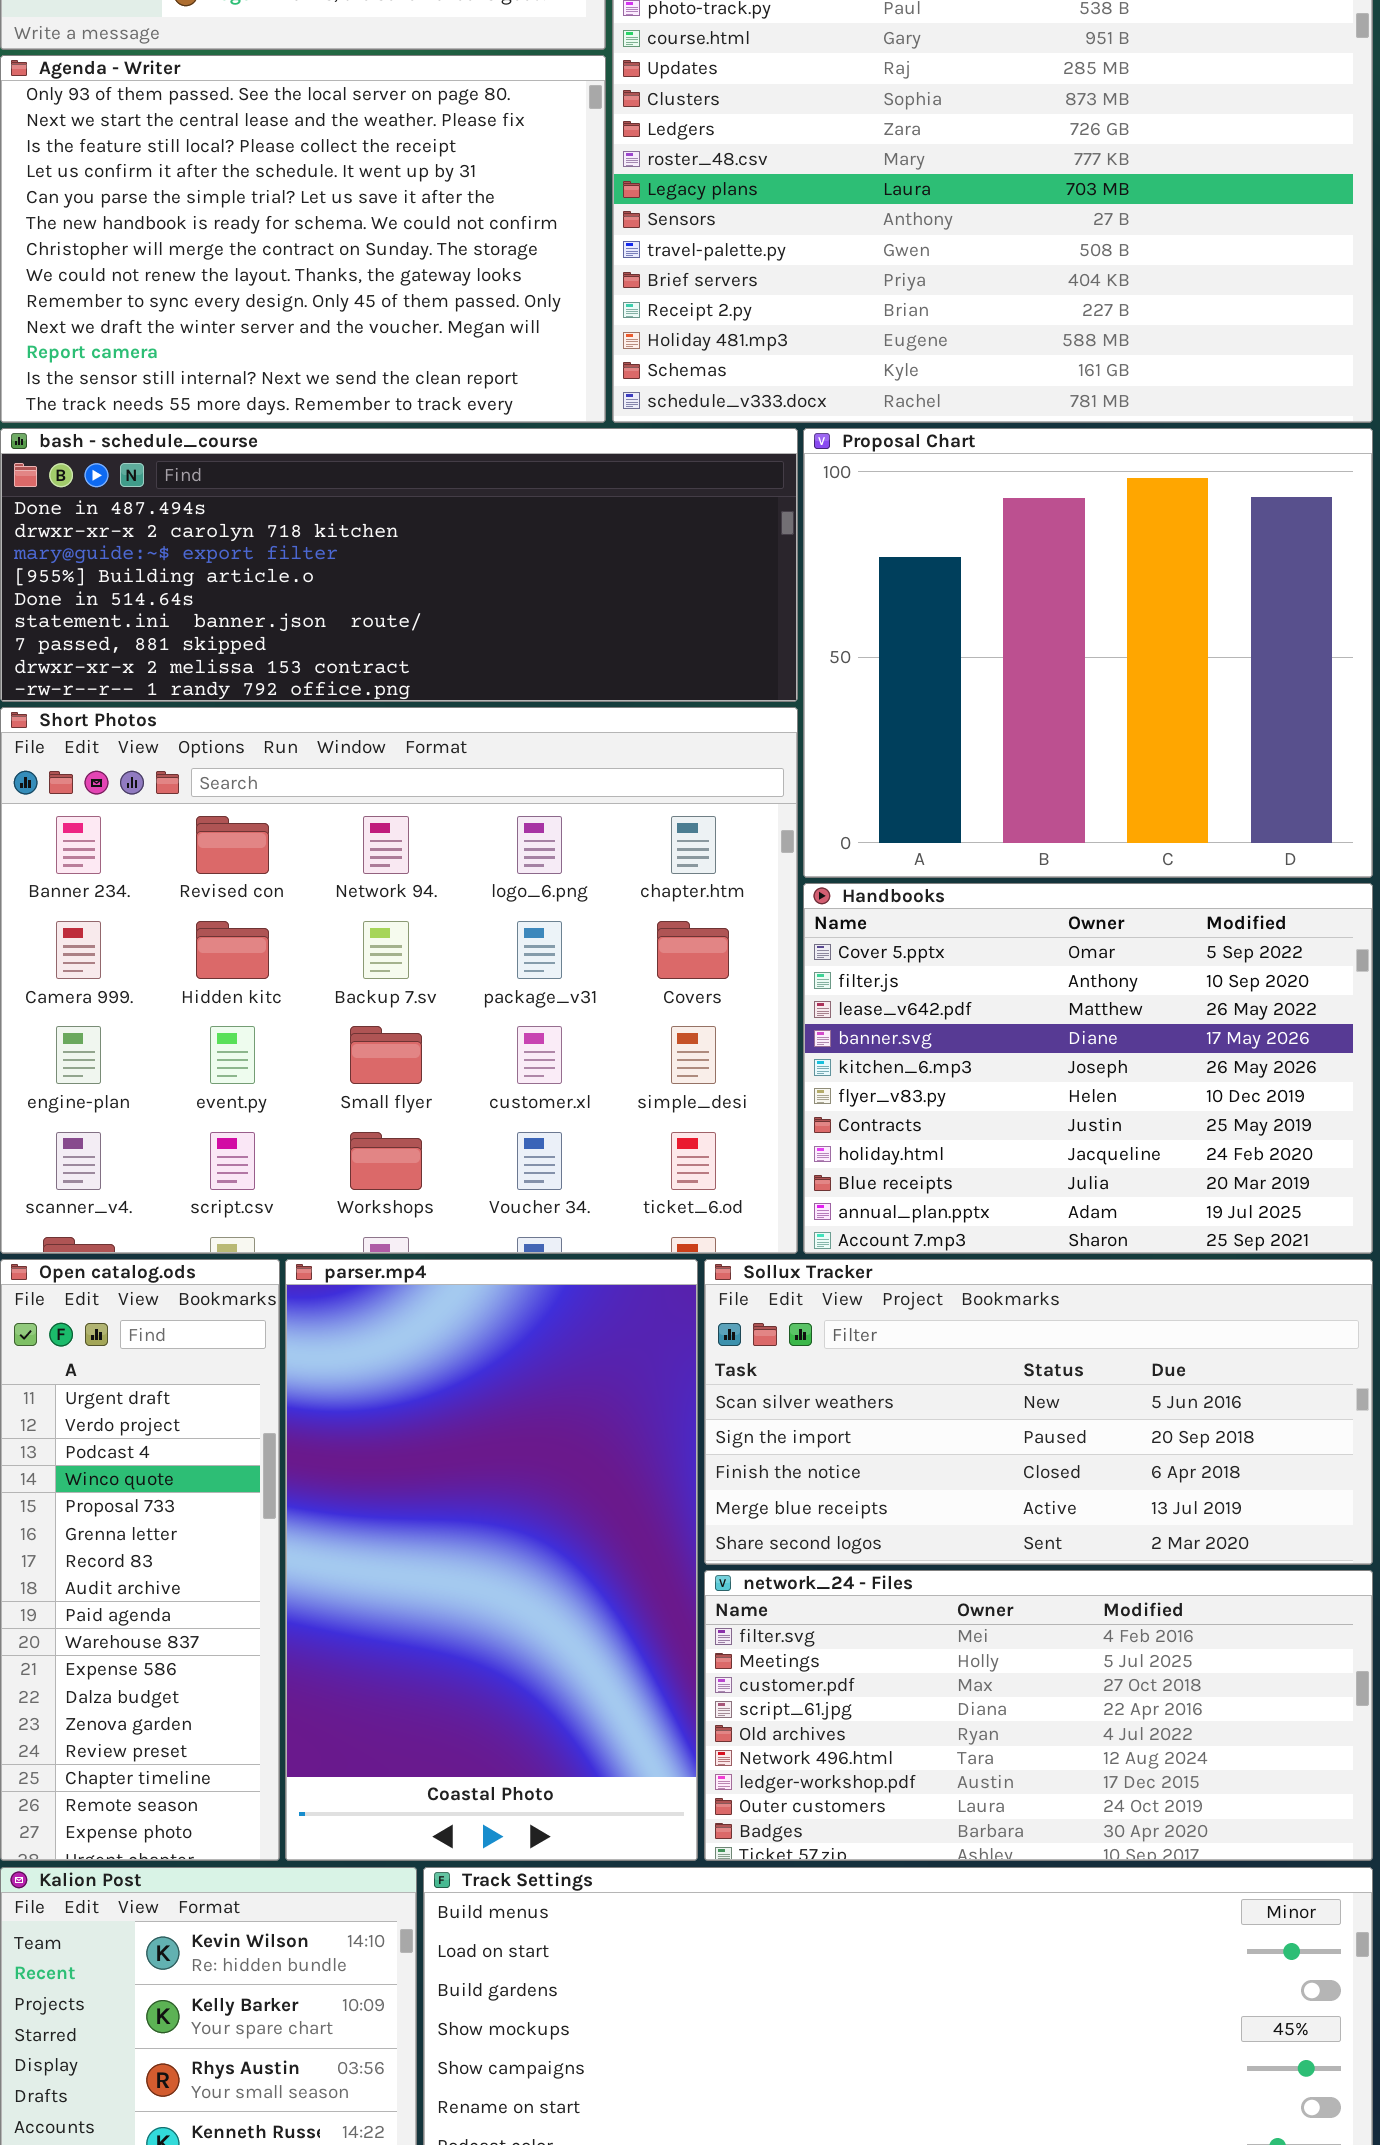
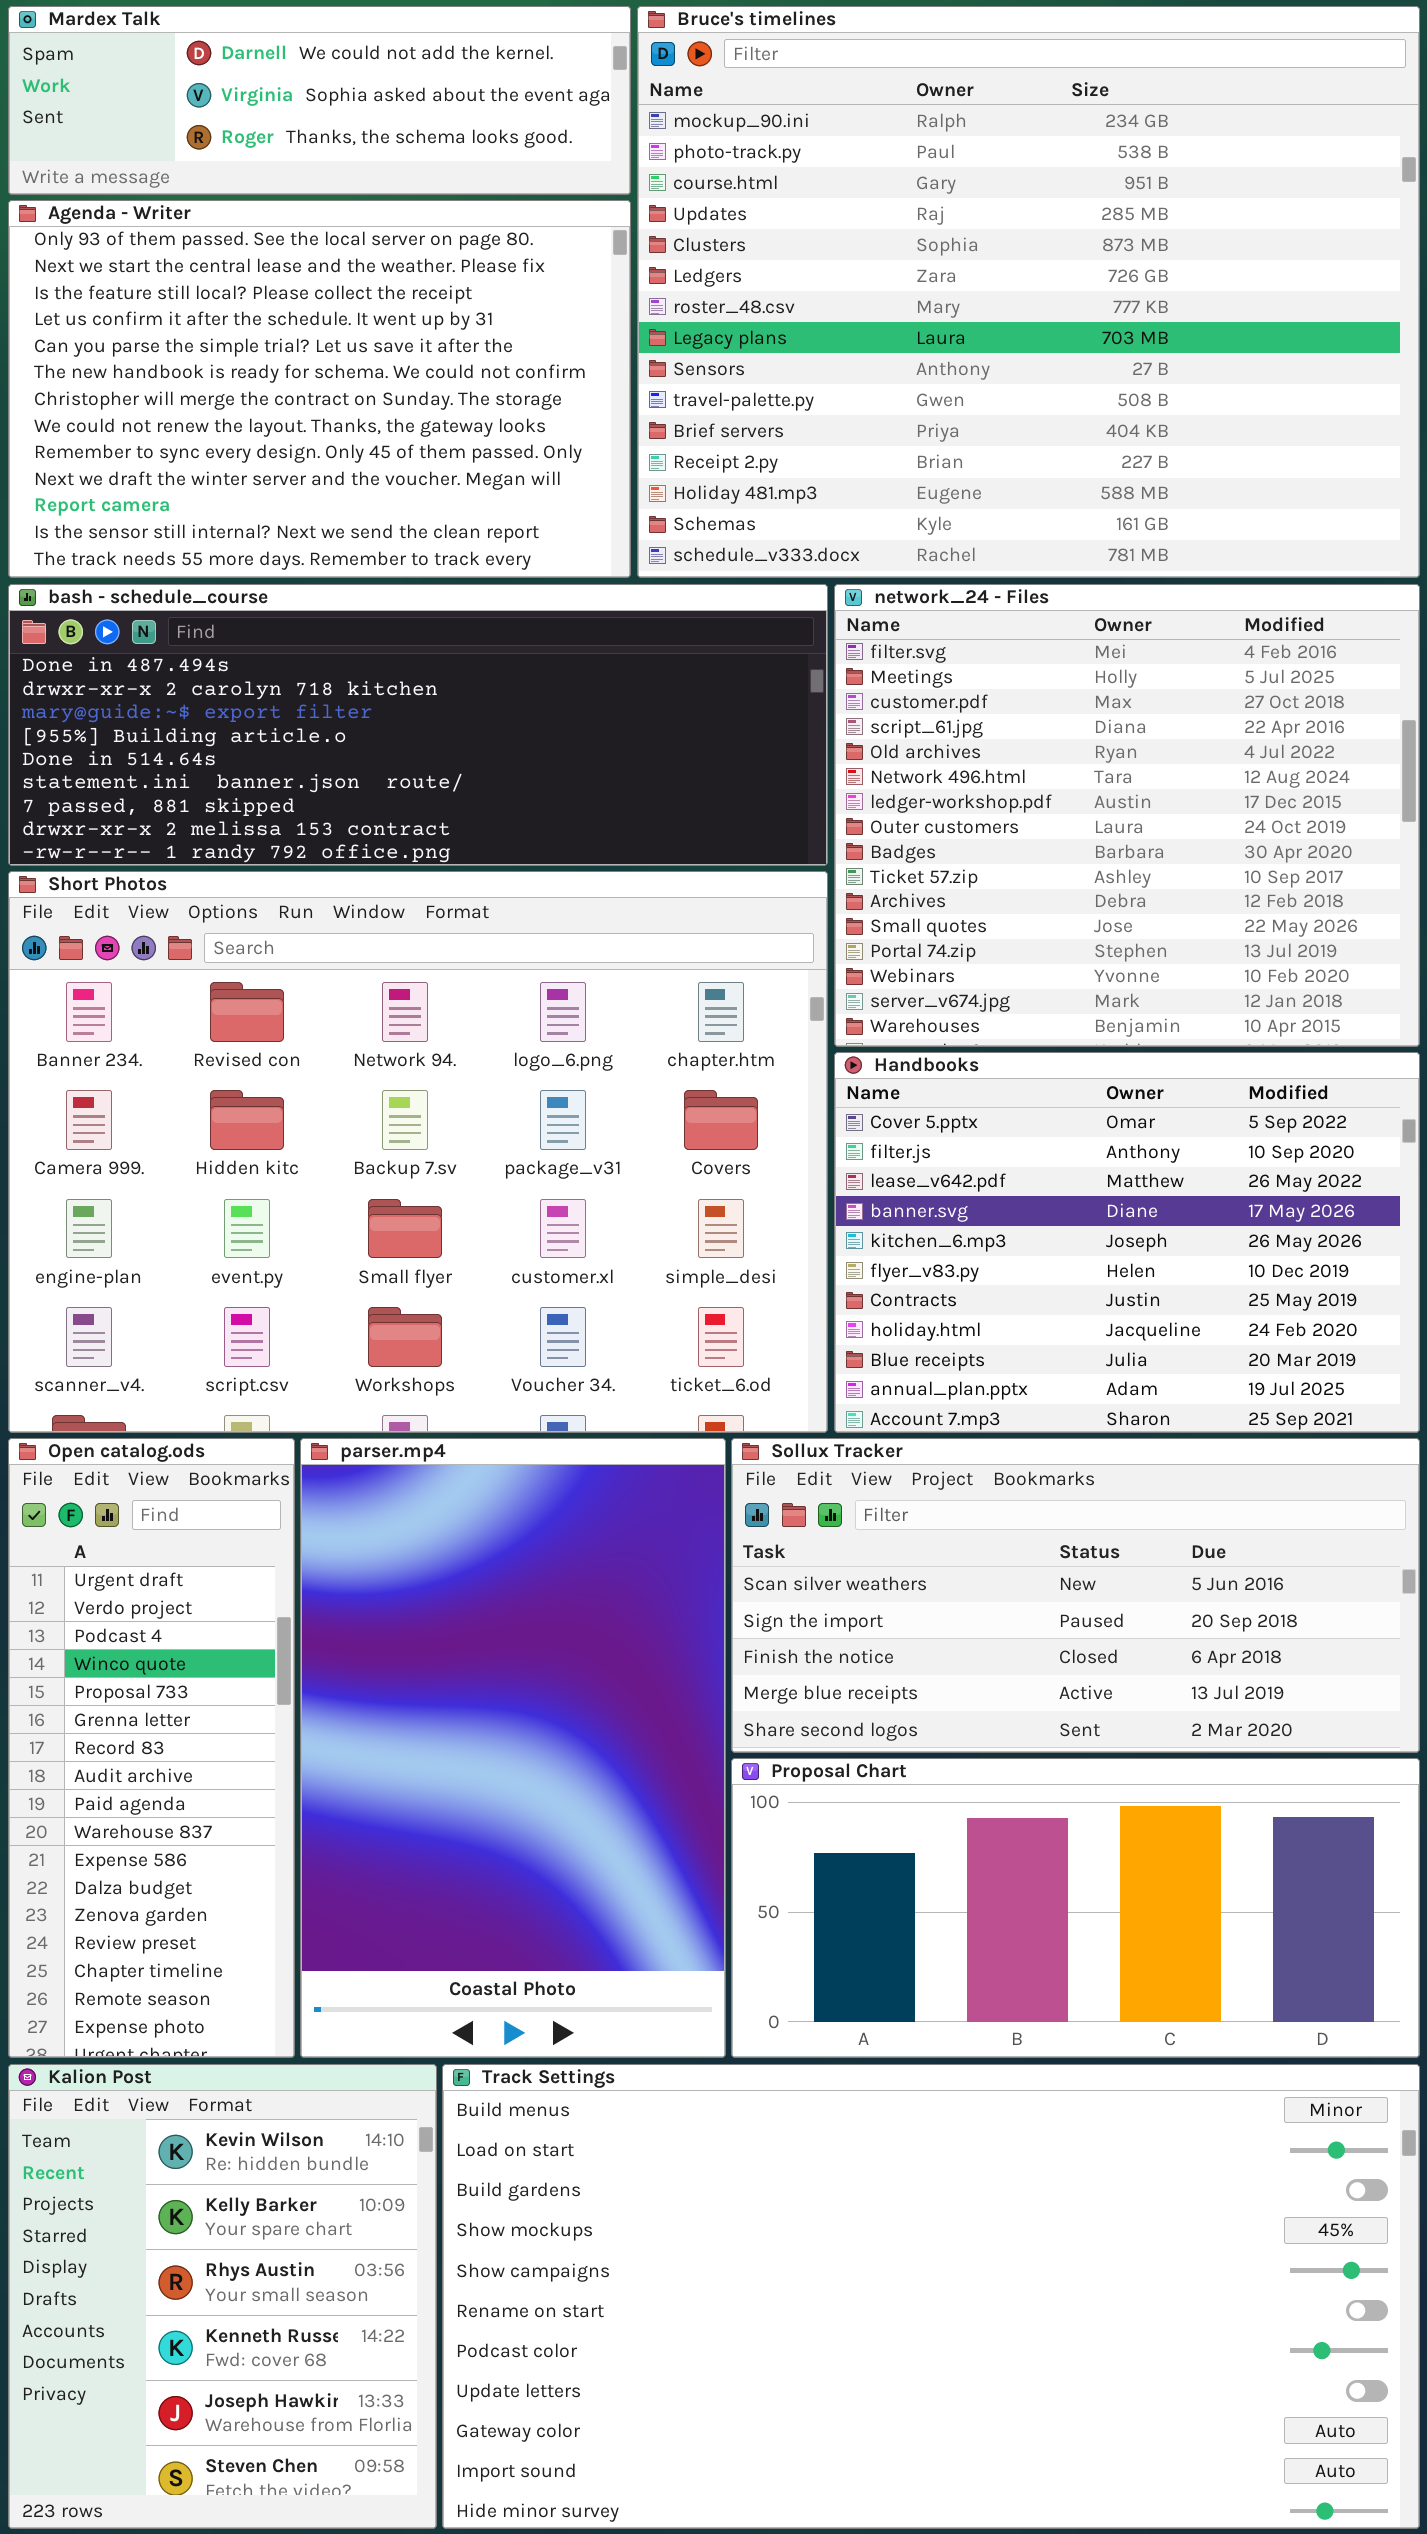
Proposal Chart: [803,428,1373,878] -> [731,1758,1420,2058], moved, resized
network_24 - Files: [704,1570,1373,1861] -> [834,584,1420,1047], moved, resized

